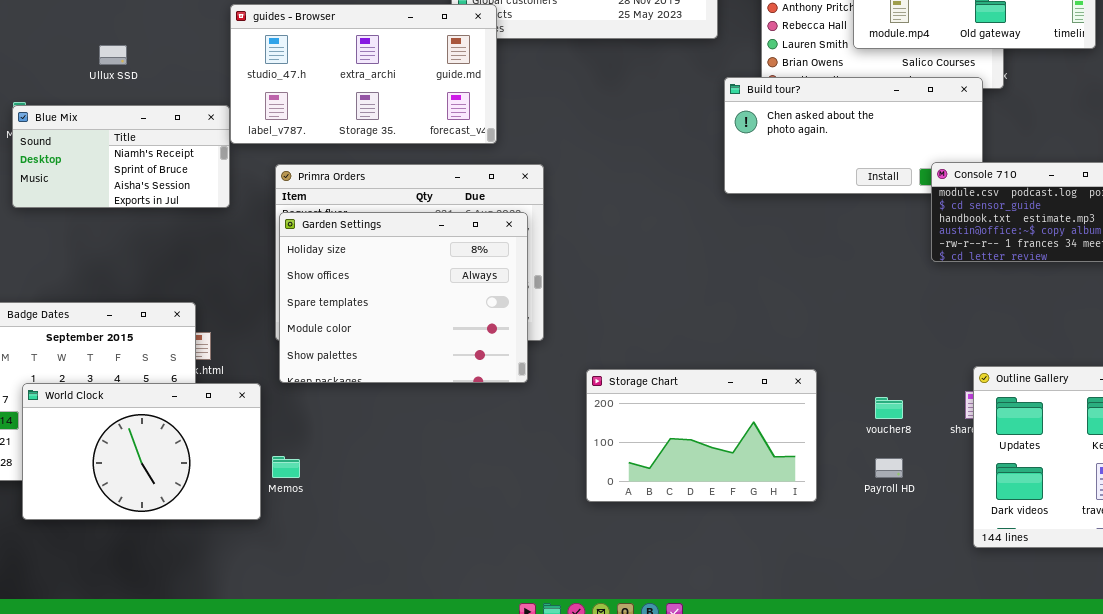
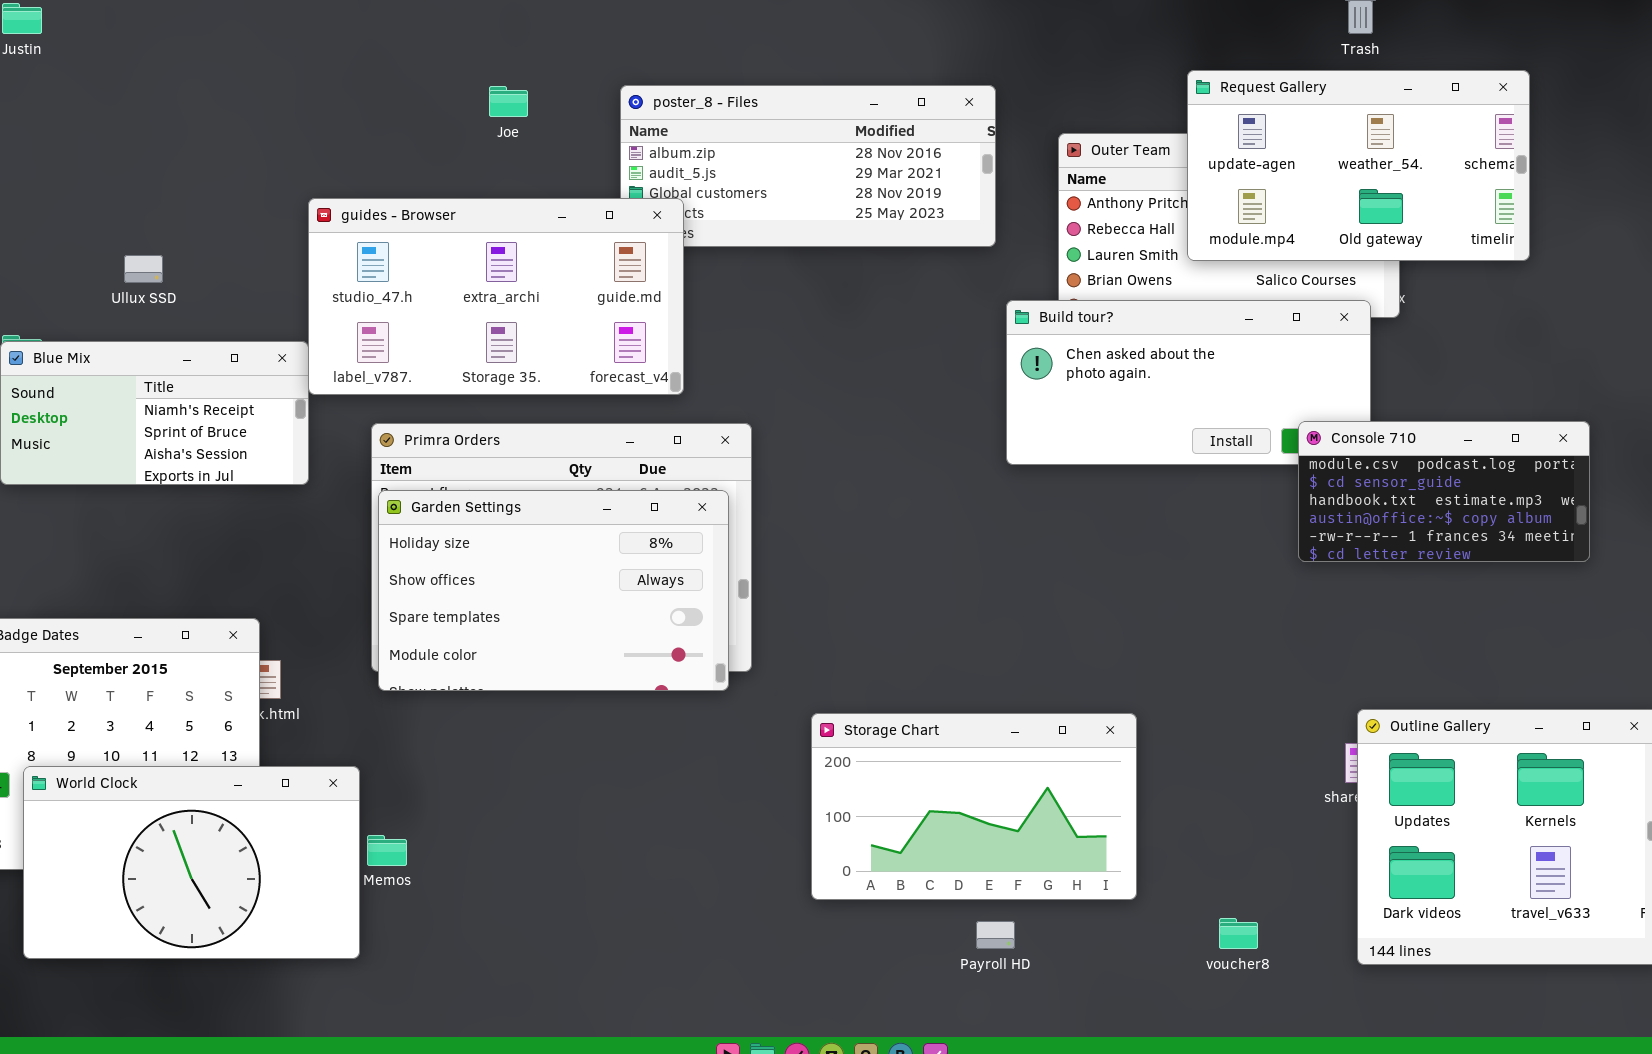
Garden Settings: [279,212,528,383] -> [378,490,729,691], resized
World Clock: [22,383,261,520] -> [23,766,360,959], moved
voucher8: [875,397,903,419] -> [1219,918,1258,949], moved
Payroll HD: [875,458,903,478] -> [976,921,1015,949], moved

